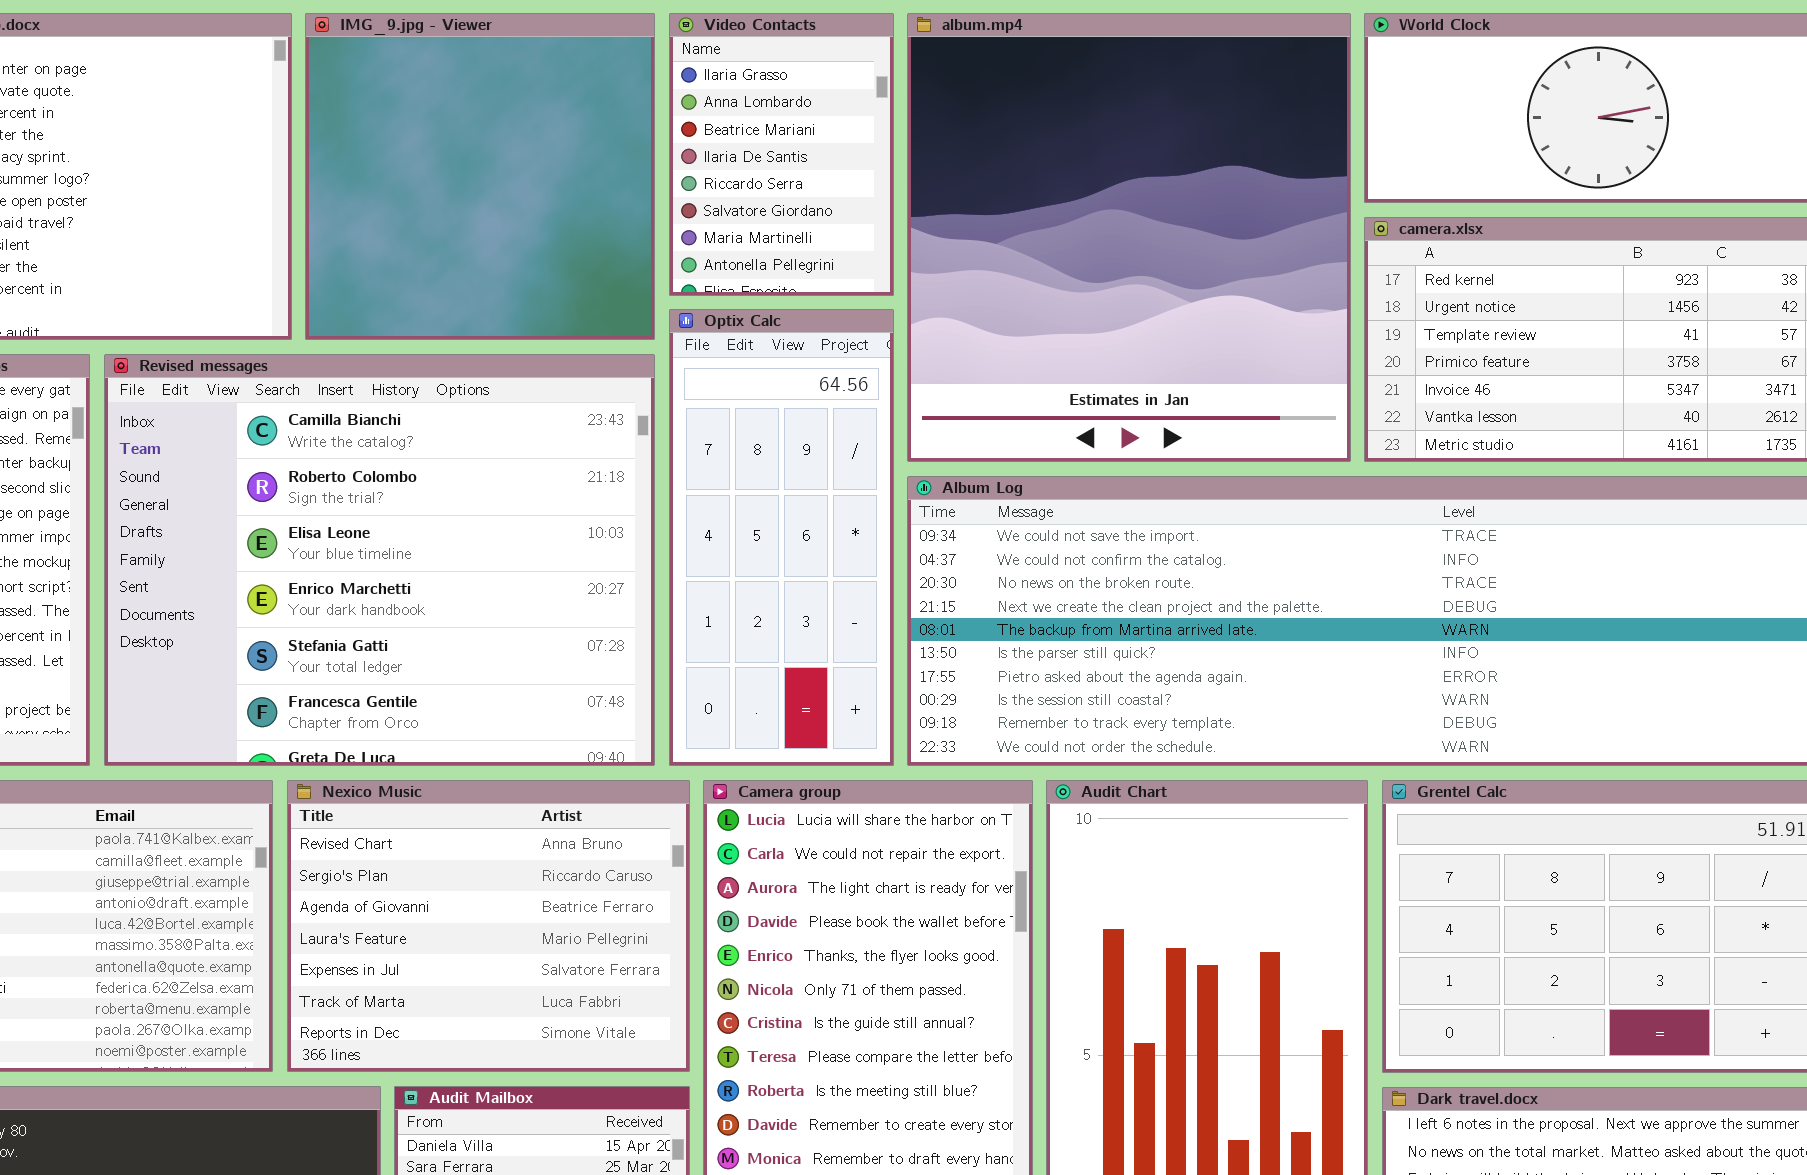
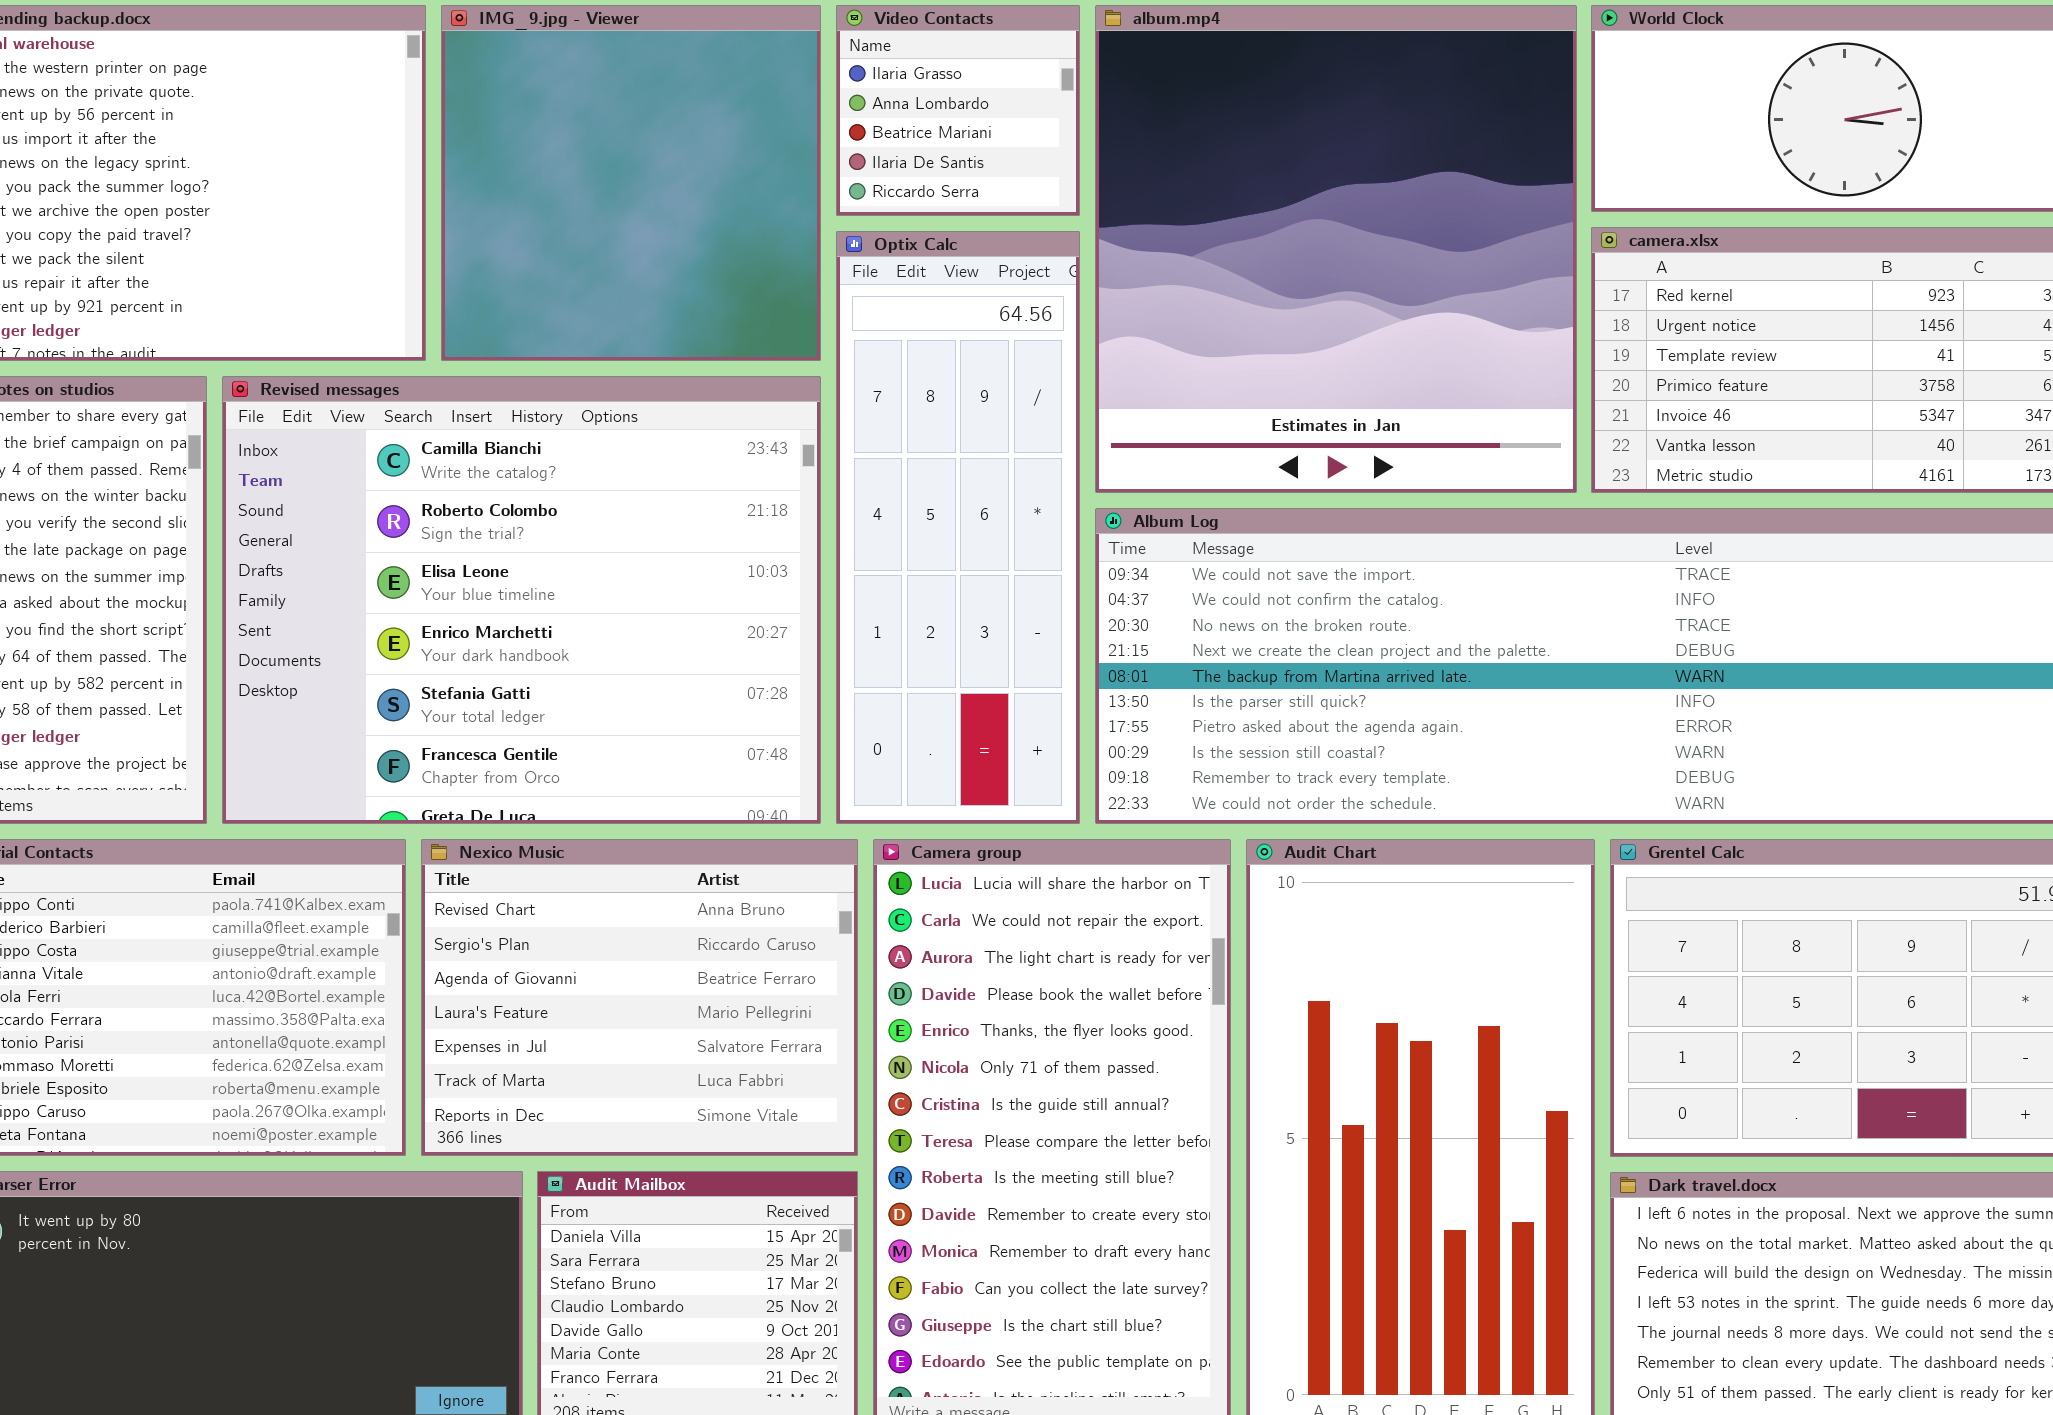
Video Contacts: [669,13,894,296] -> [836,5,1080,216], resized
Optix Calc: [669,309,894,766] -> [836,231,1080,824], resized

